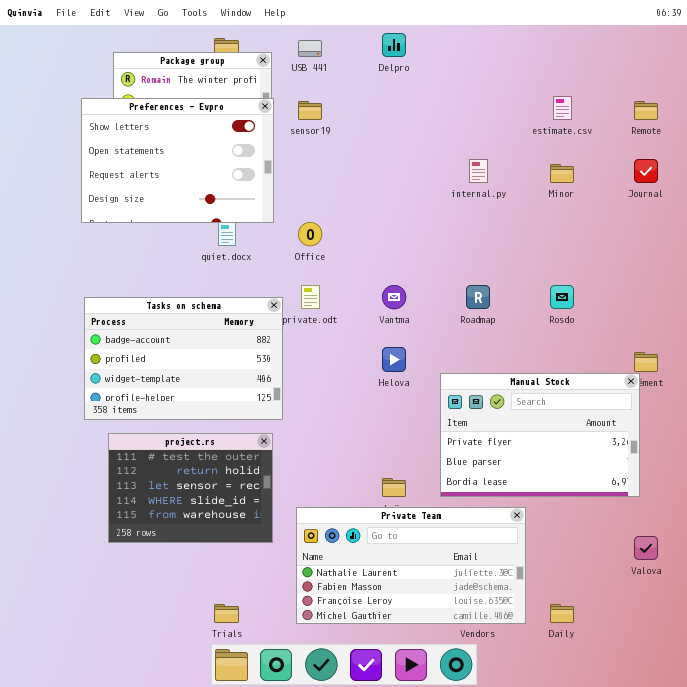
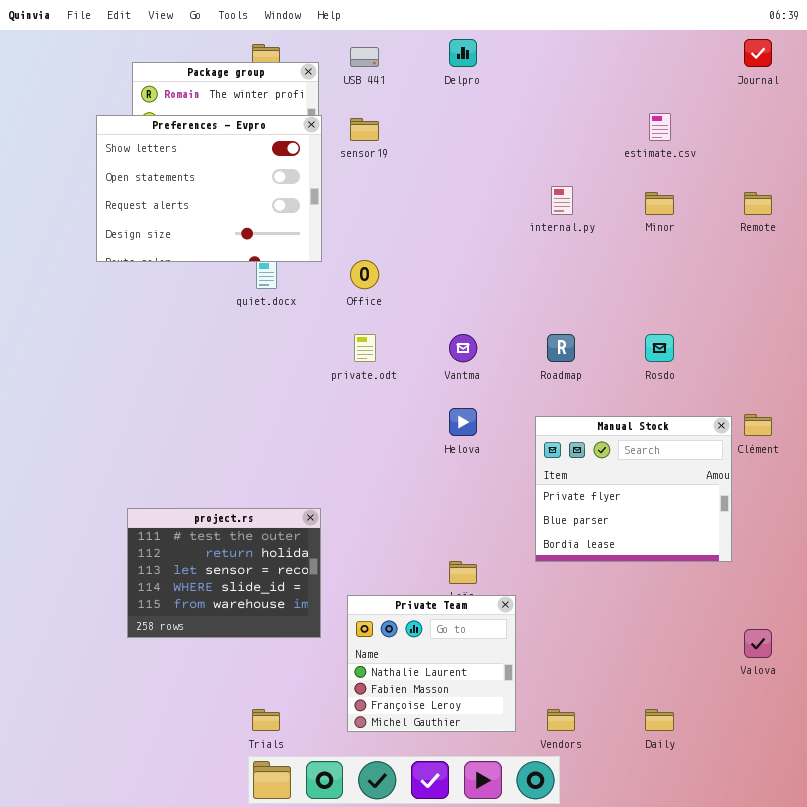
Remote: [634,101,658,120] -> [744,192,772,215], moved
Journal: [634,159,658,183] -> [744,39,772,67], moved
Tasks on schema: [84,297,283,420] -> none, closed
Manual Stock: [440,373,640,497] -> [535,416,732,562], moved, resized
Private Team: [296,507,526,624] -> [347,595,516,732], resized

